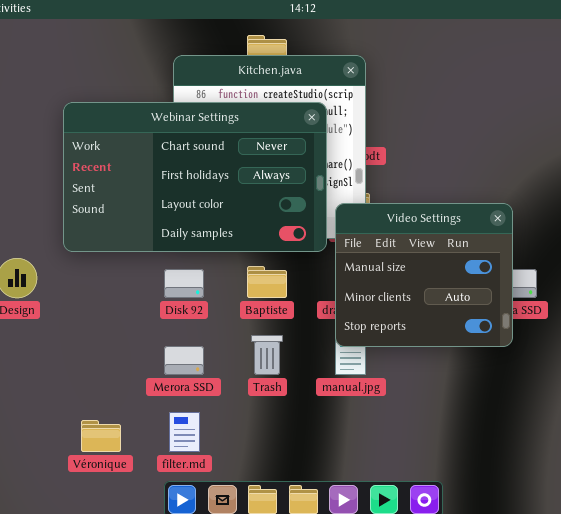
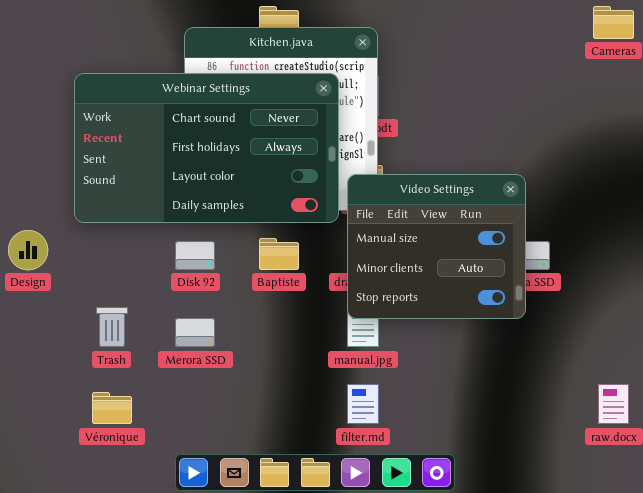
Trash: [251,335,283,375] -> [96,307,128,347], moved
filter.md: [169,412,200,452] -> [347,384,379,424], moved

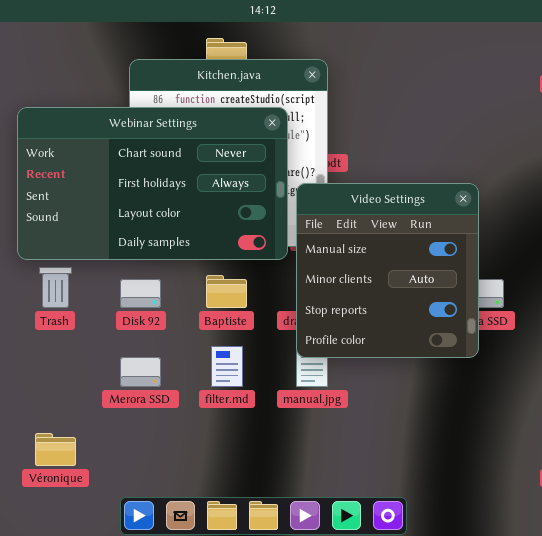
Video Settings: [347,174,526,319] -> [296,183,479,358], resized
Trash: [96,307,128,347] -> [39,267,72,308], moved
filter.md: [347,384,379,424] -> [211,346,243,387], moved

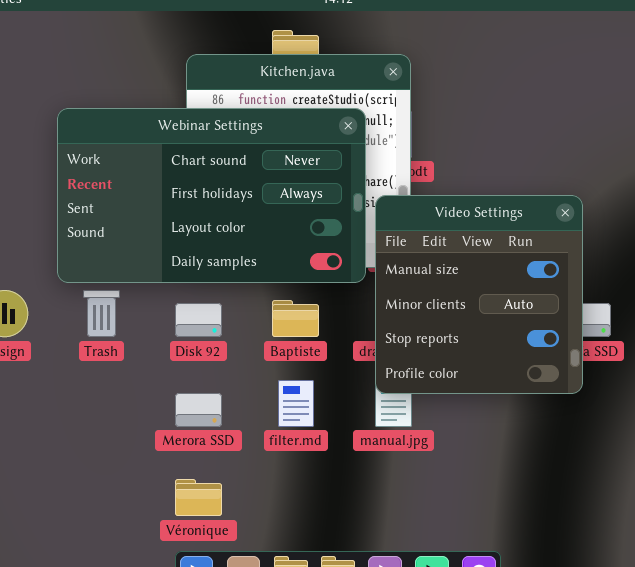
Véronique: [35,433,76,466] -> [175,479,222,516], moved

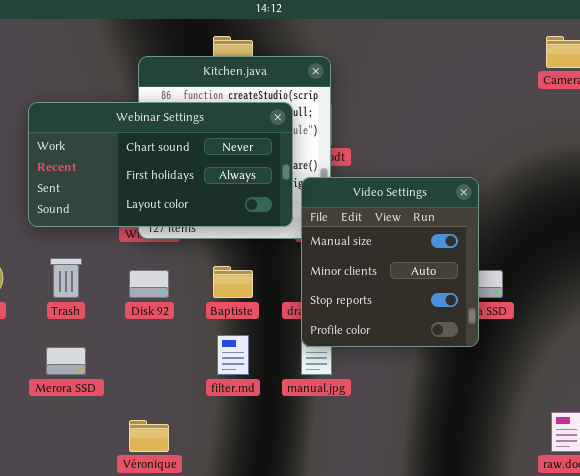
Webinar Settings: [57,108,366,283] -> [28,102,293,227], resized
Merora SSD: [175,393,222,427] -> [46,347,86,375], moved

